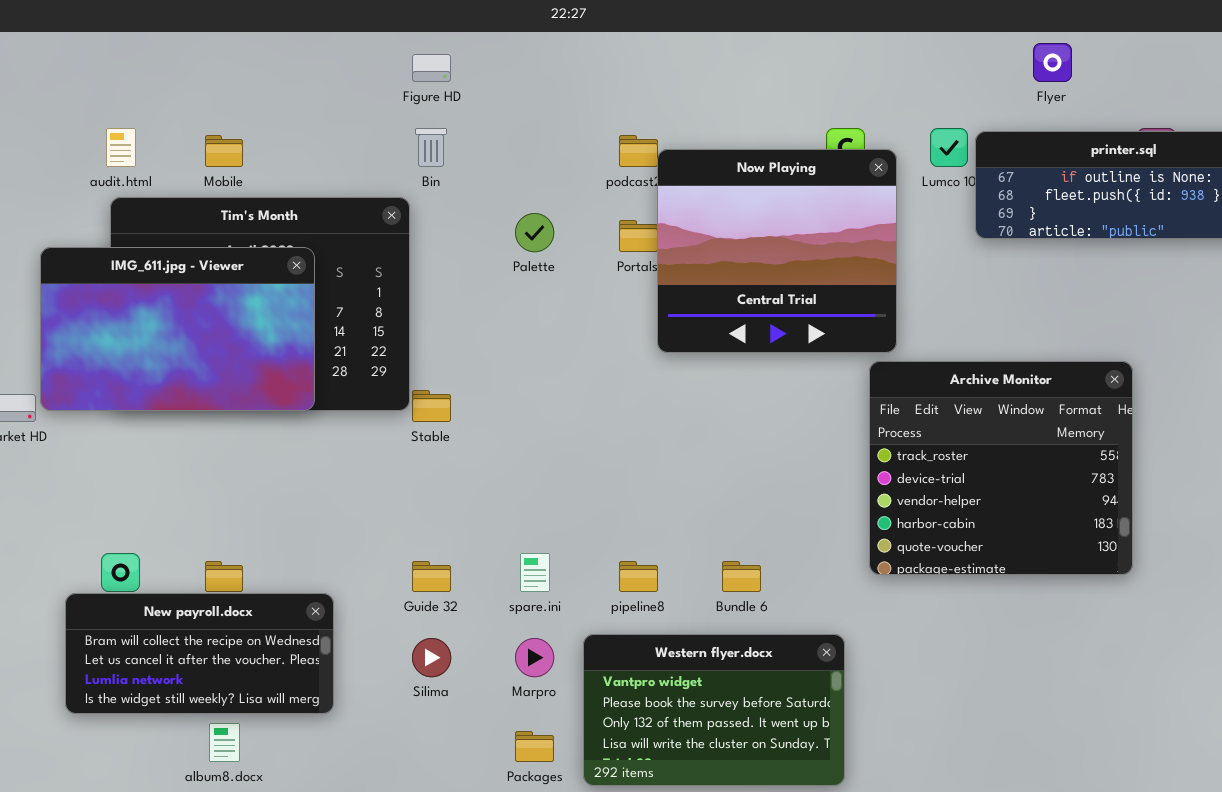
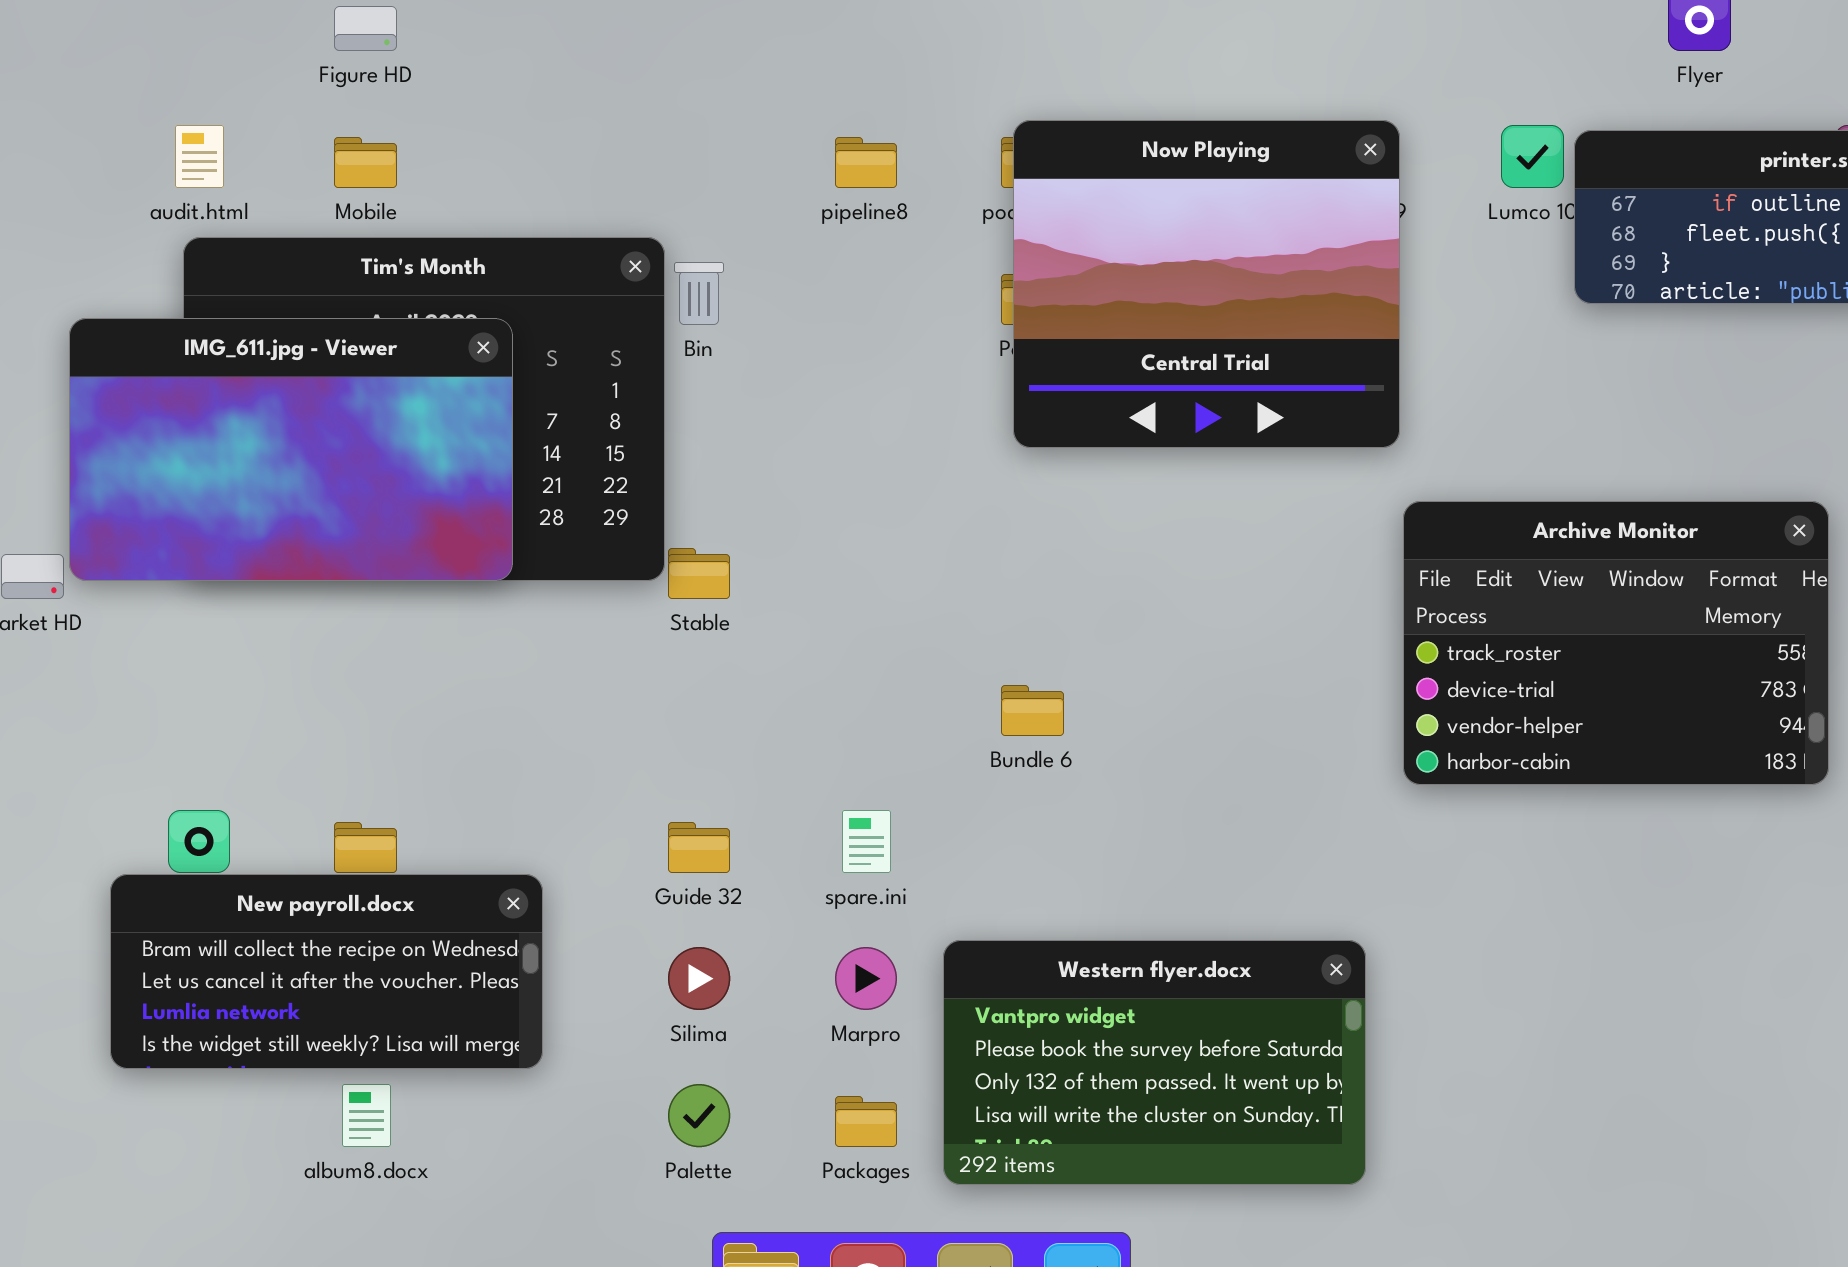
Figure HD: [412,54,451,82] -> [334,6,397,51], moved
Bin: [415,128,447,167] -> [674,262,724,325], moved
Now Playing: [657,149,897,353] -> [1013,120,1400,448], moved
Palette: [515,213,554,252] -> [668,1084,730,1147], moved
Archive Monitor: [869,361,1133,575] -> [1403,501,1829,785], resized
pipeline8: [619,561,658,592] -> [835,137,897,188], moved
Bundle 6: [722,561,761,592] -> [1001,685,1064,736], moved

